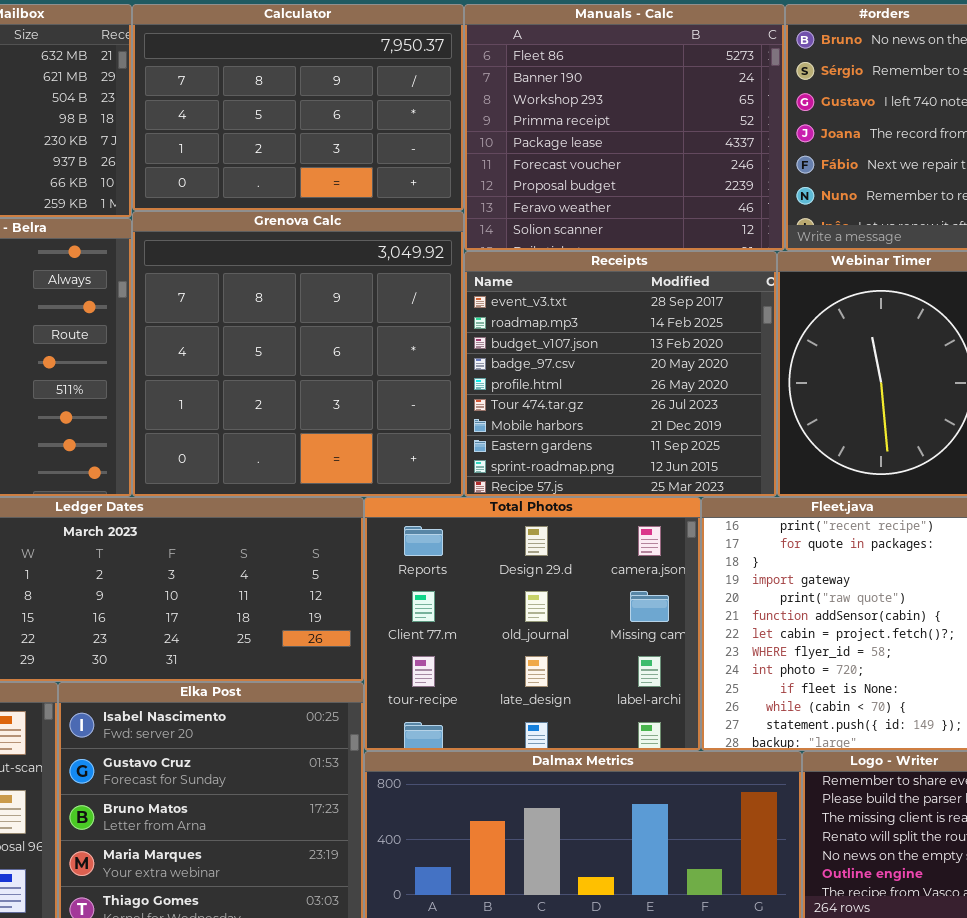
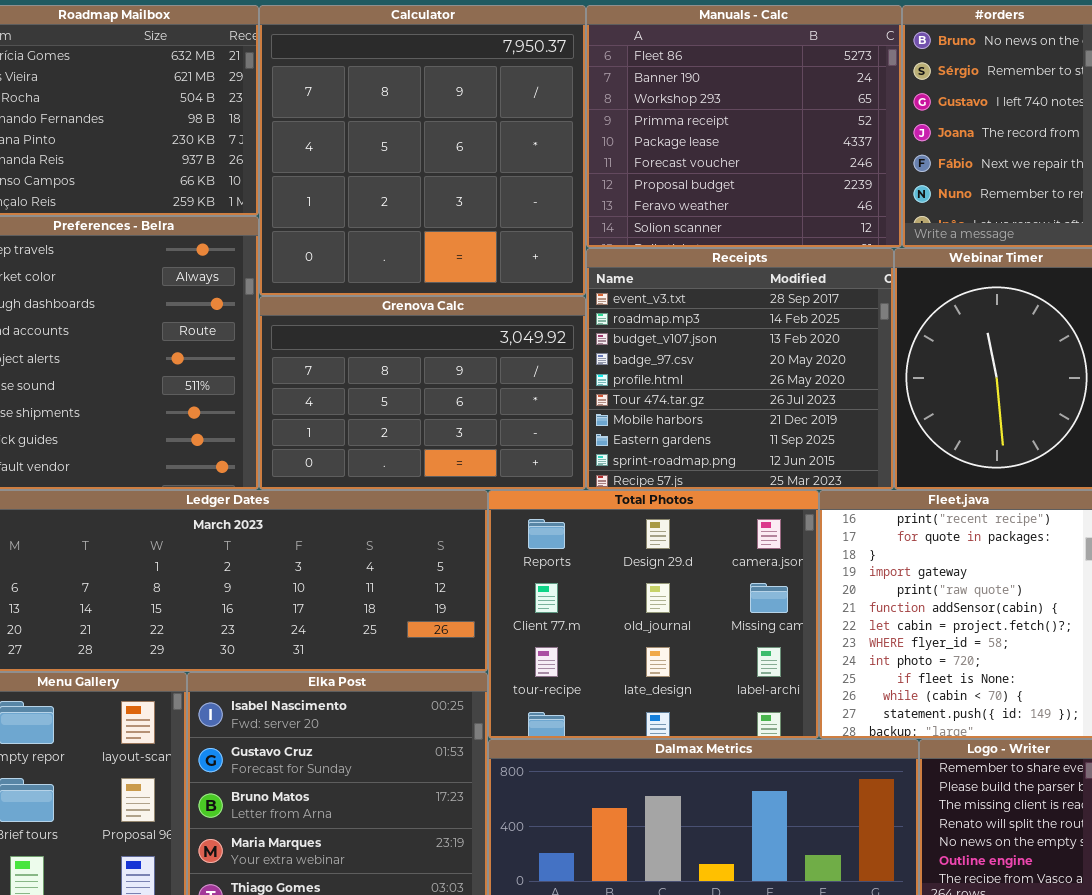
Calculator: [132,4,464,211] -> [259,5,586,296], resized
Grenova Calc: [132,211,464,497] -> [259,296,586,490], resized

